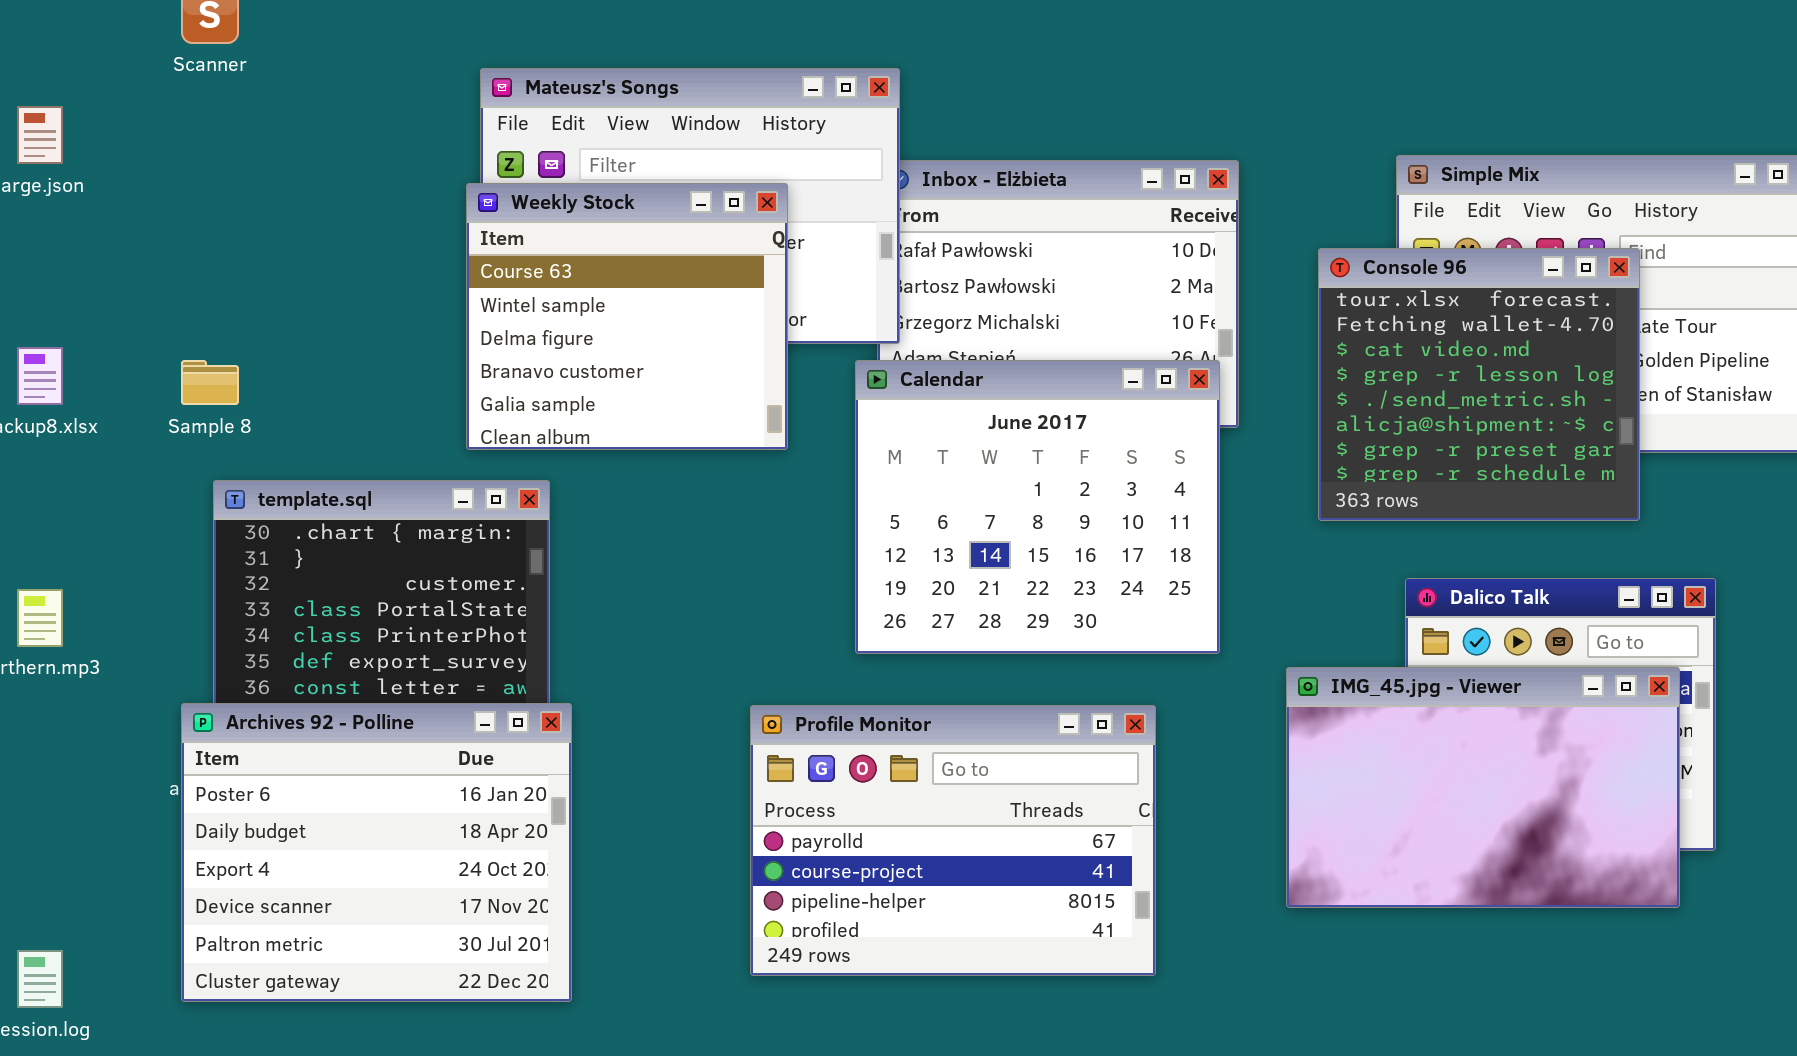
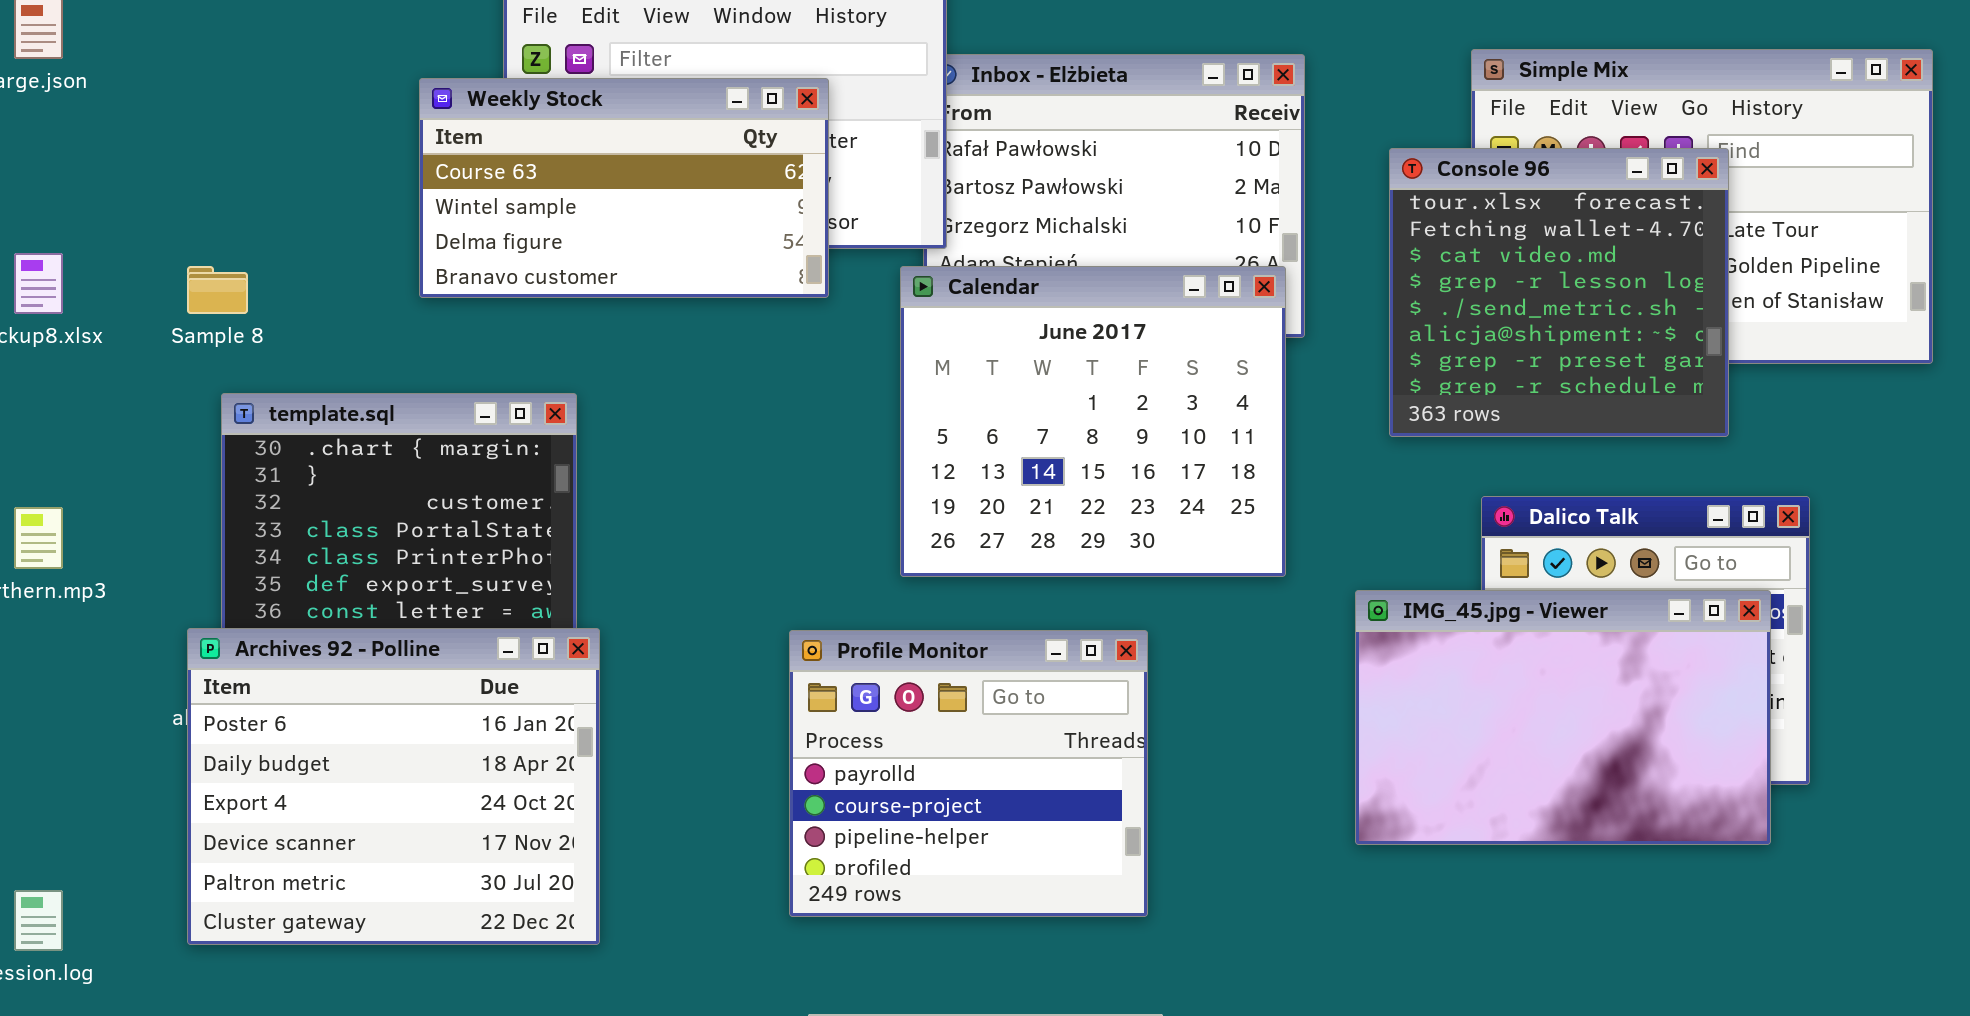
Weekly Stock: [466,183,788,450] -> [419,78,829,298], resized
Profile Monitor: [750,705,1156,976] -> [789,630,1148,917], resized

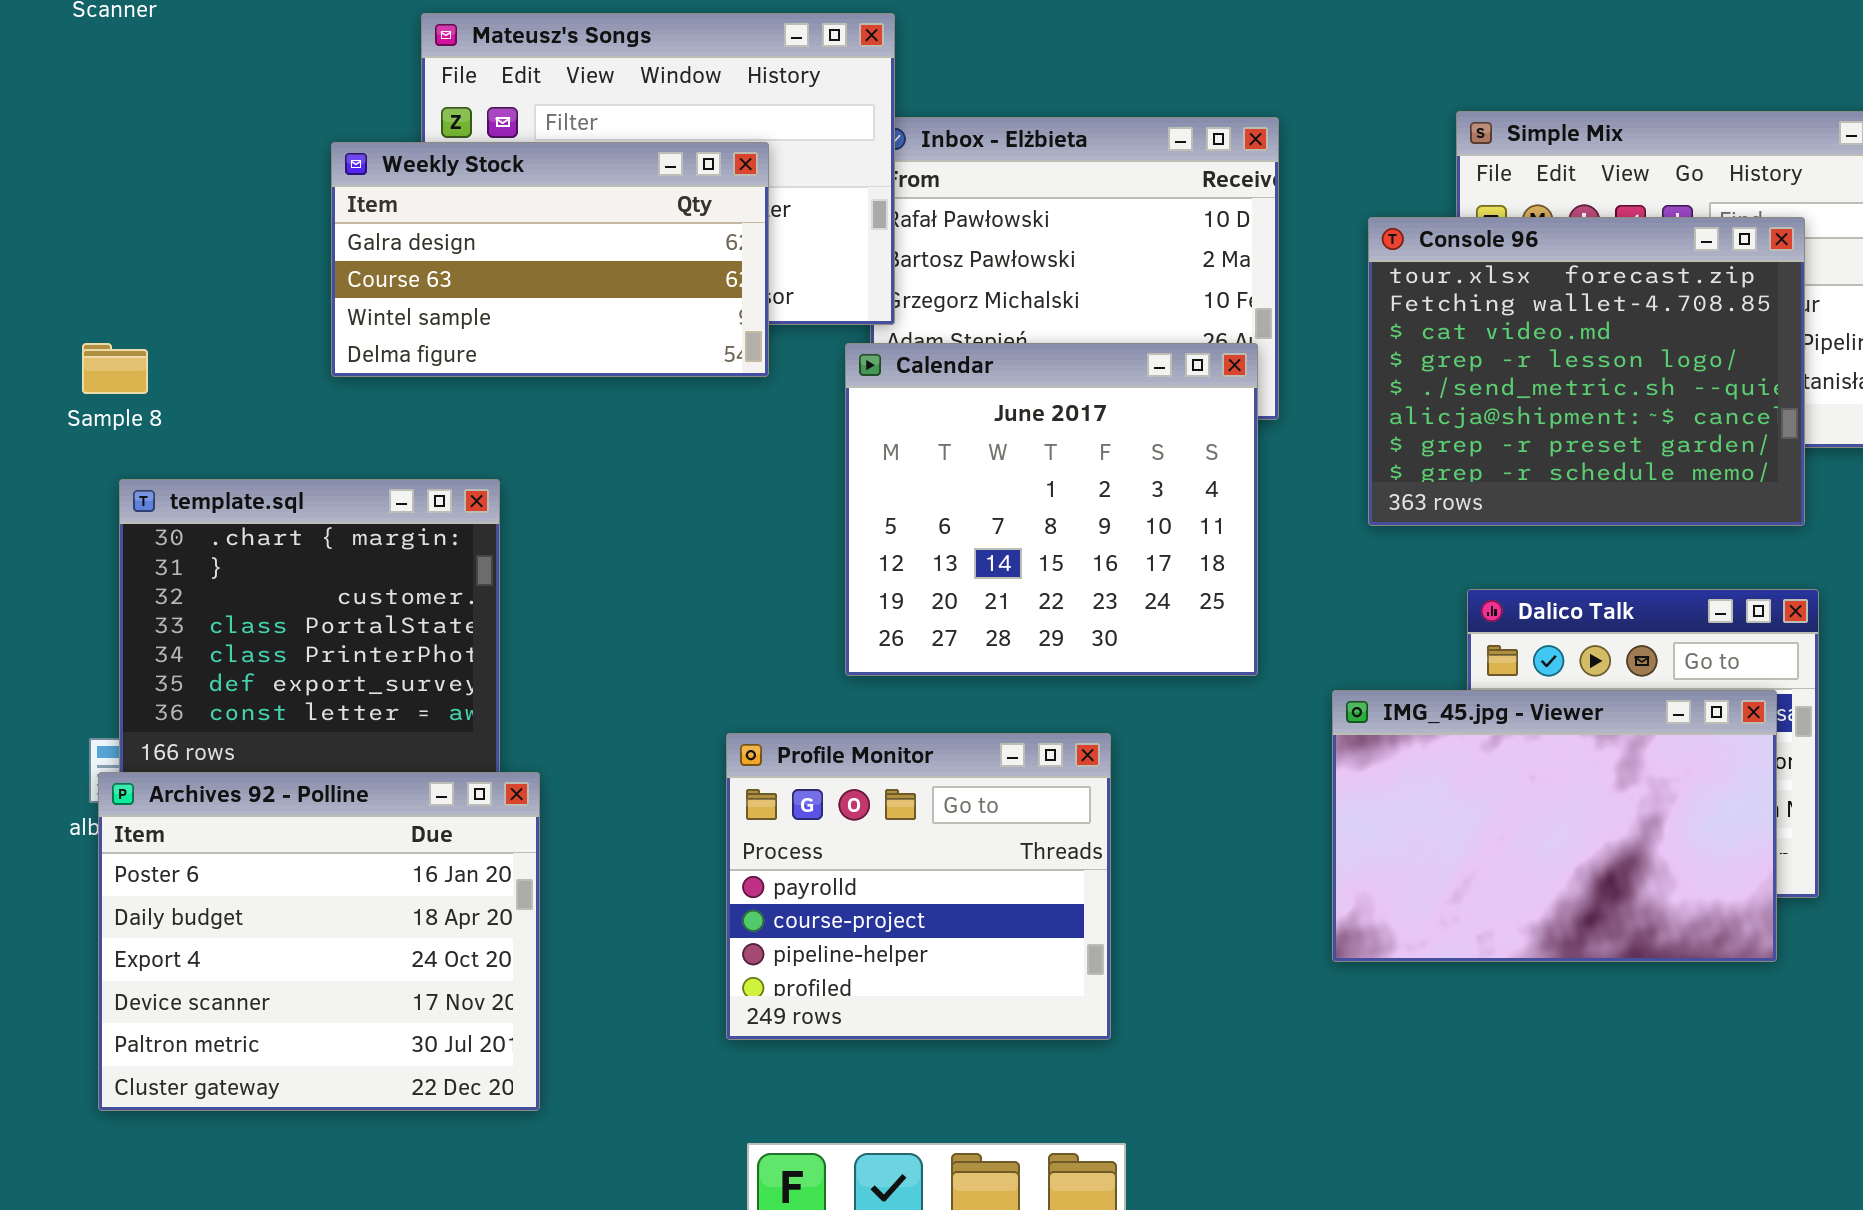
Weekly Stock: [419,78,829,298] -> [331,142,769,377], scrolled up 1 row
Console 96: [1389,148,1729,437] -> [1368,217,1805,526], resized
Archives 92 - Polline: [187,628,600,945] -> [98,772,540,1111], moved

